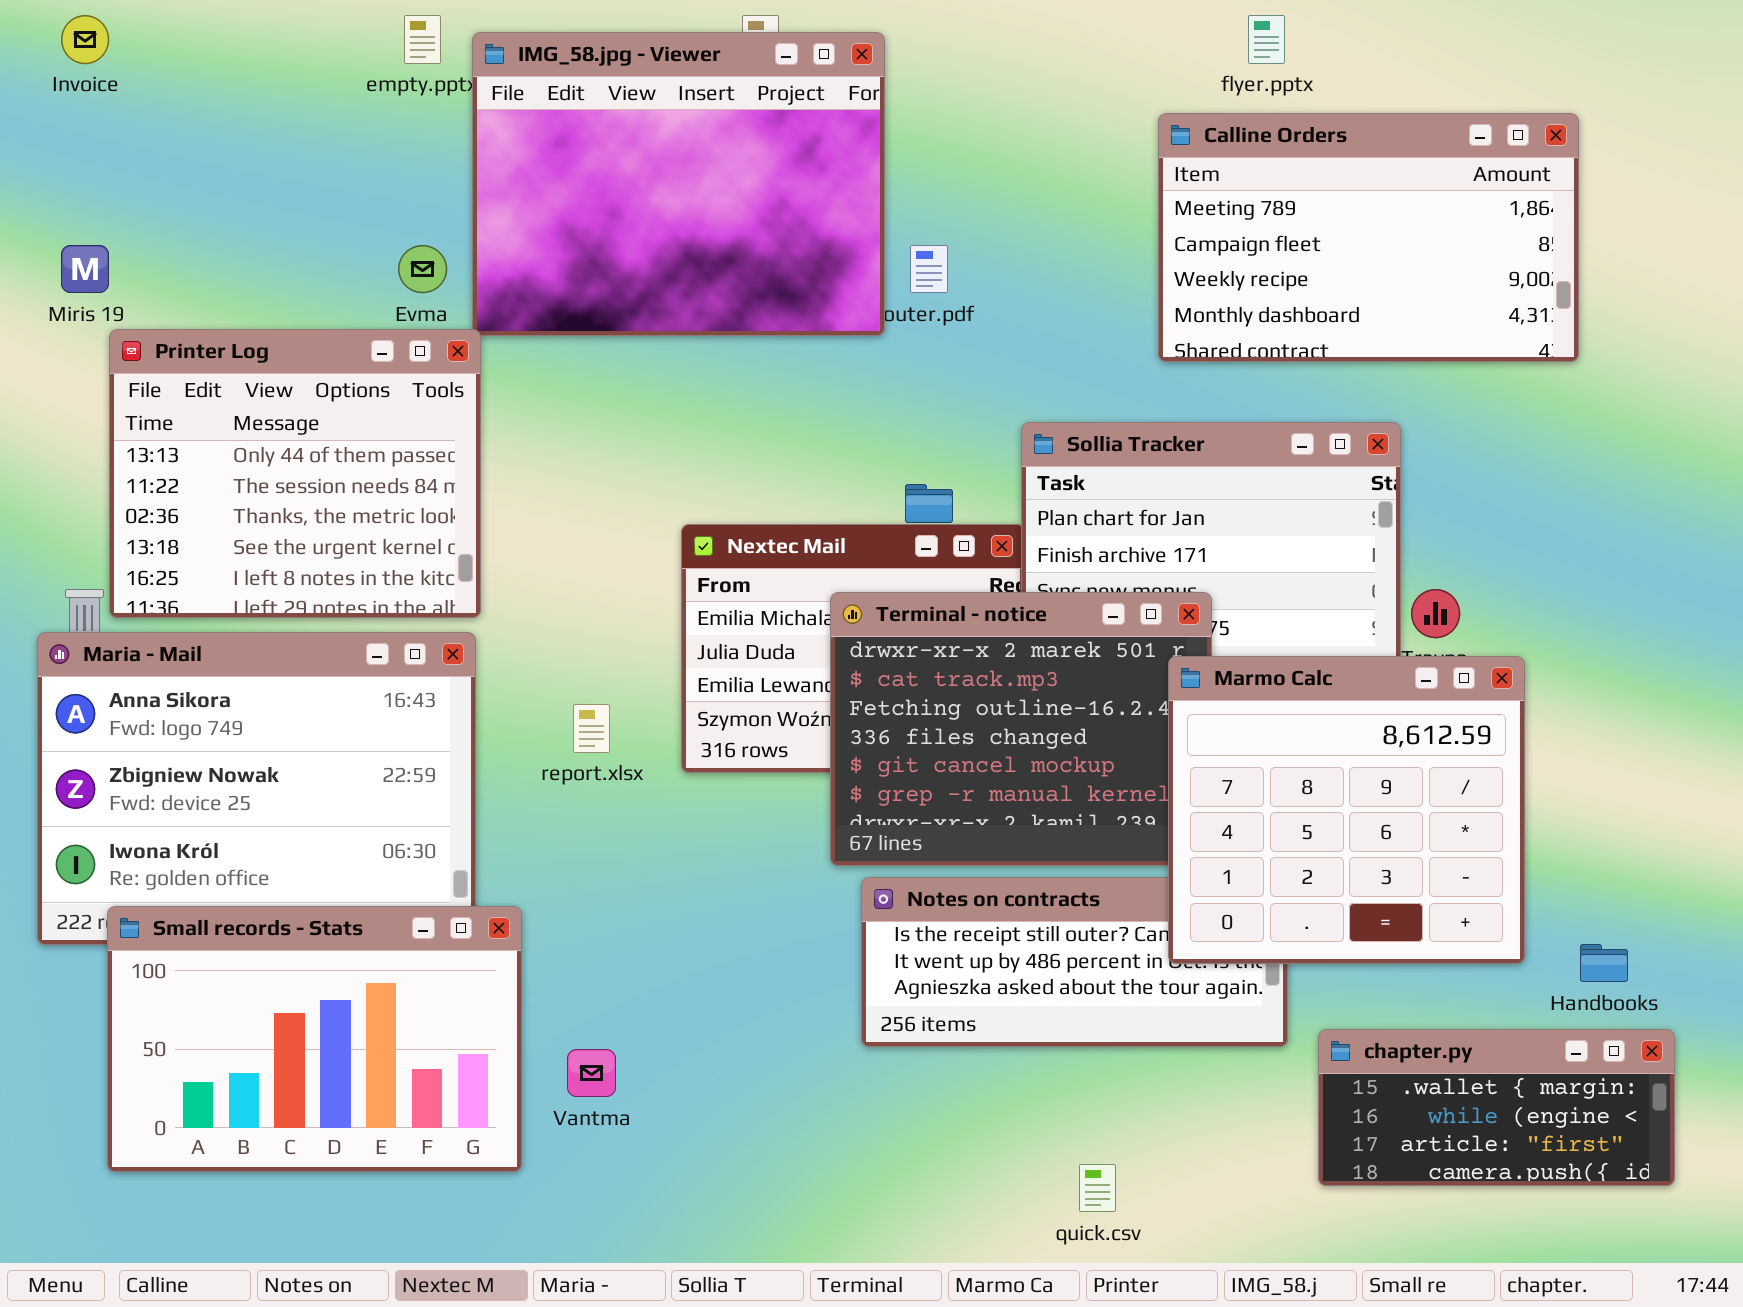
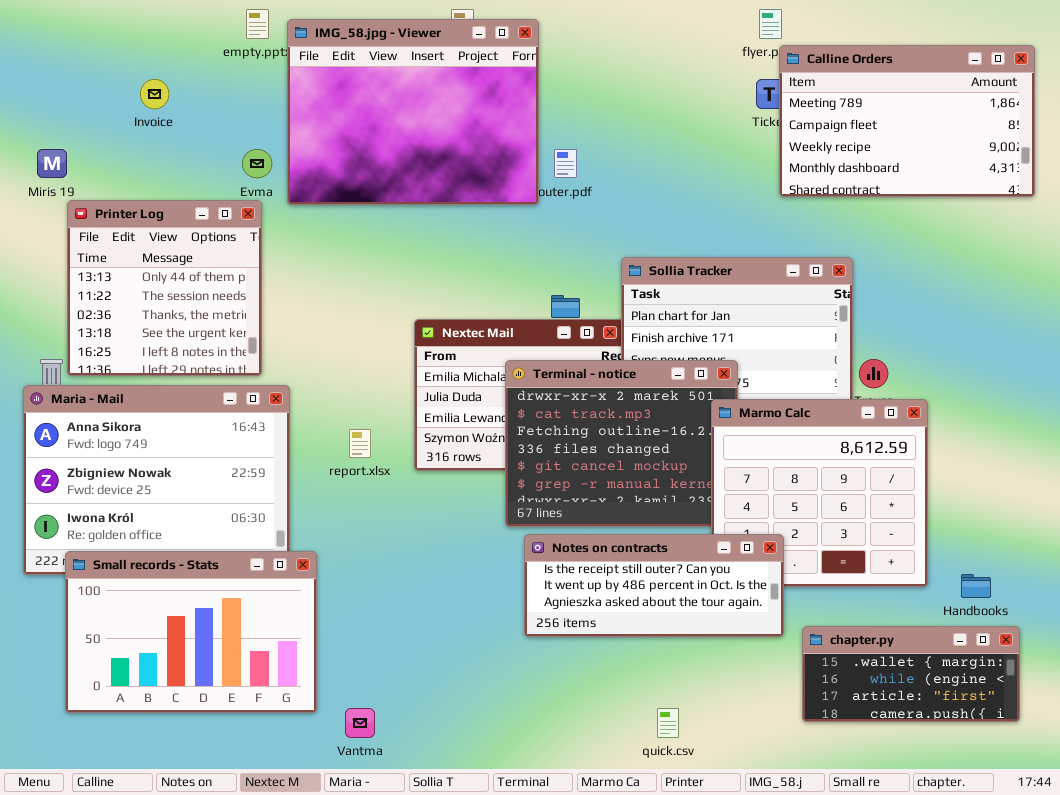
Invoice: [61,15,109,64] -> [140,79,169,109], moved
Calline Orders: [1158,113,1579,362] -> [779,45,1035,197], moved
Printer Log: [109,329,481,618] -> [67,200,262,376], resized
Notes on contracts: [861,877,1288,1047] -> [524,534,784,637], raised
Vantma: [567,1049,616,1097] -> [345,708,375,738], moved

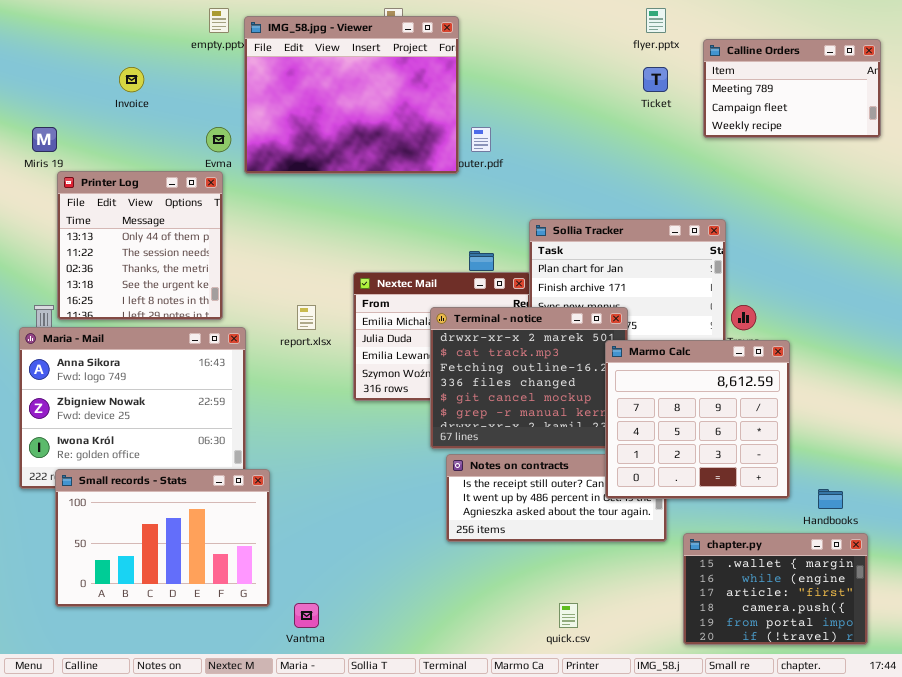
Calline Orders: [779,45,1035,197] -> [703,39,881,138], resized
Marmo Calc: [711,399,928,587] -> [605,340,790,499], raised
report.xlsx: [349,429,371,458] -> [297,305,316,330], moved
chapter.py: [802,626,1020,722] -> [683,533,868,645], resized

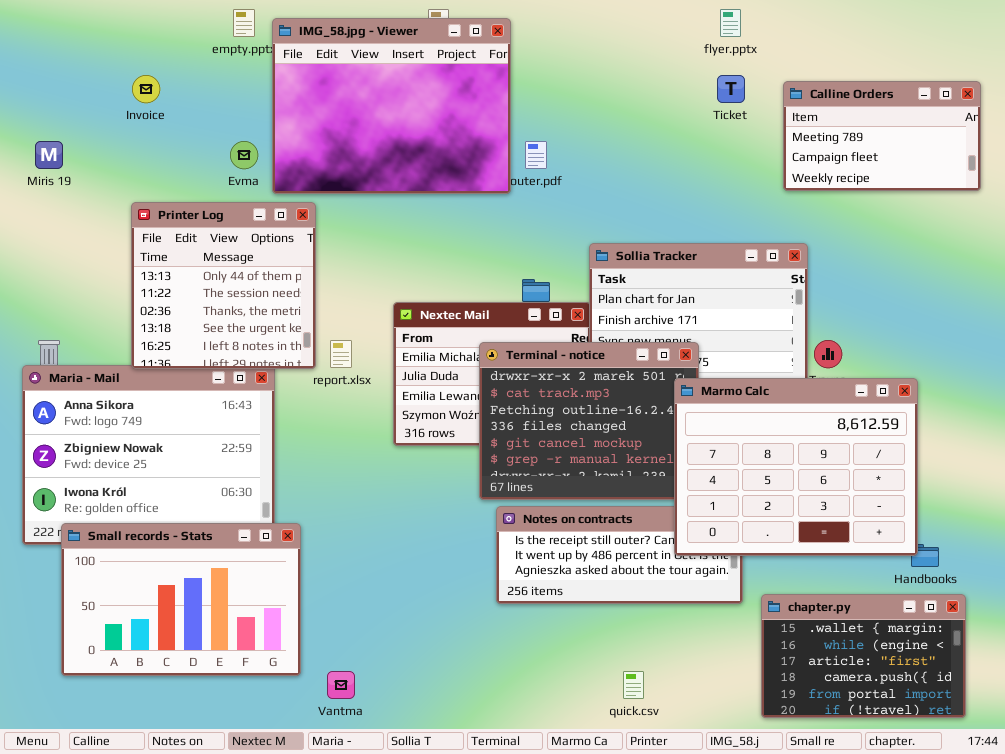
Calline Orders: [703,39,881,138] -> [783,81,981,191], moved
Printer Log: [57,171,223,320] -> [131,202,316,369], moved
Marmo Calc: [605,340,790,499] -> [674,378,918,556], resized

